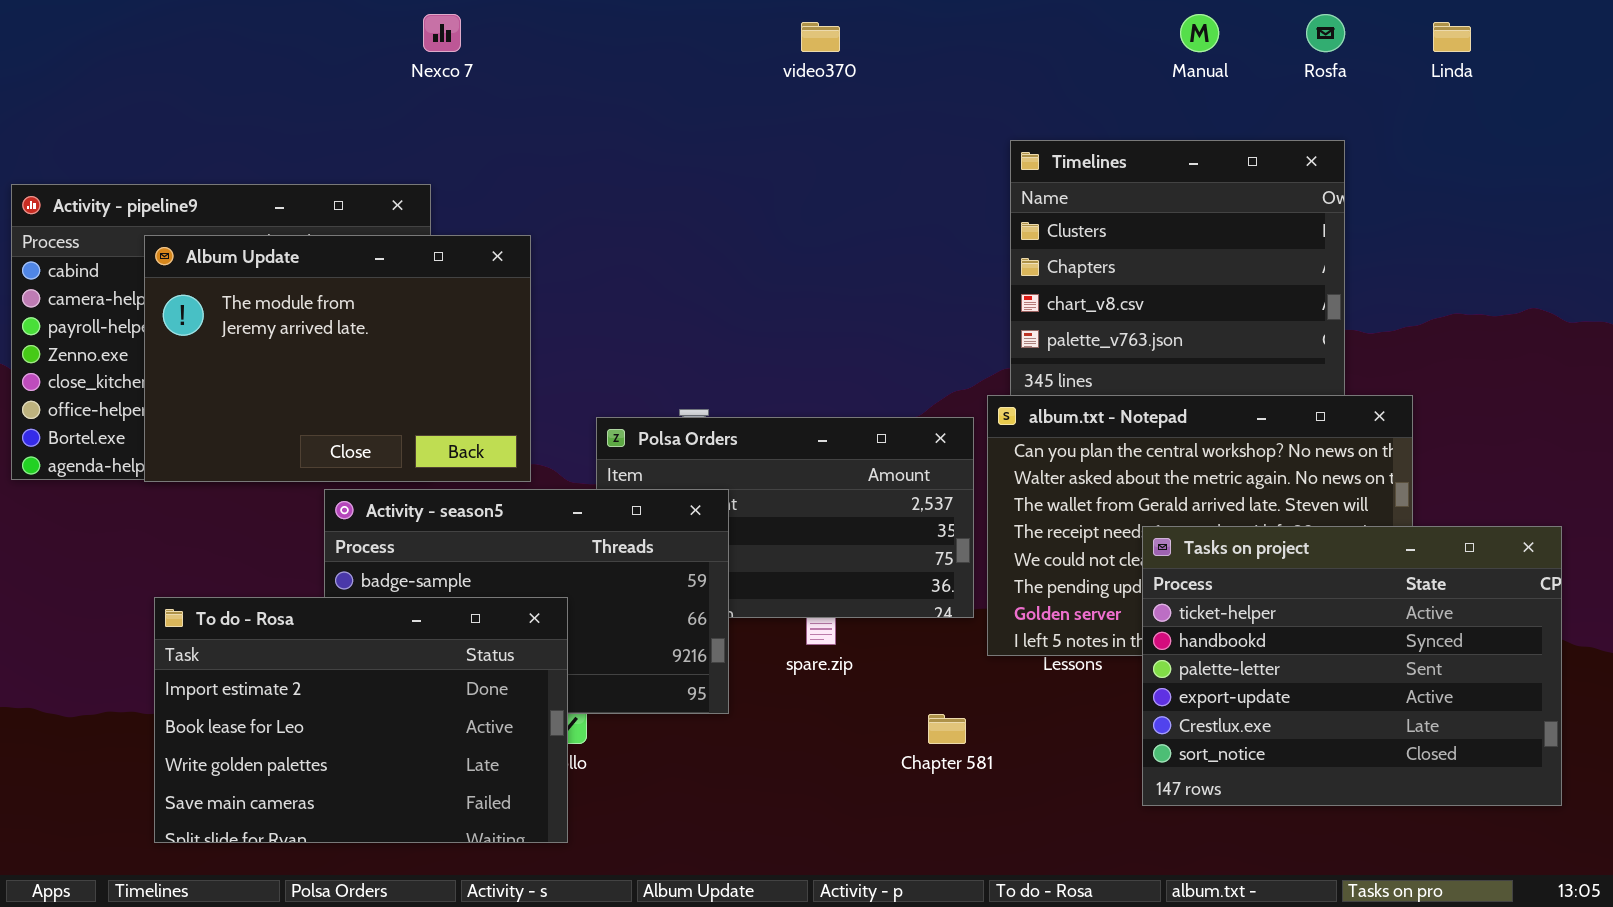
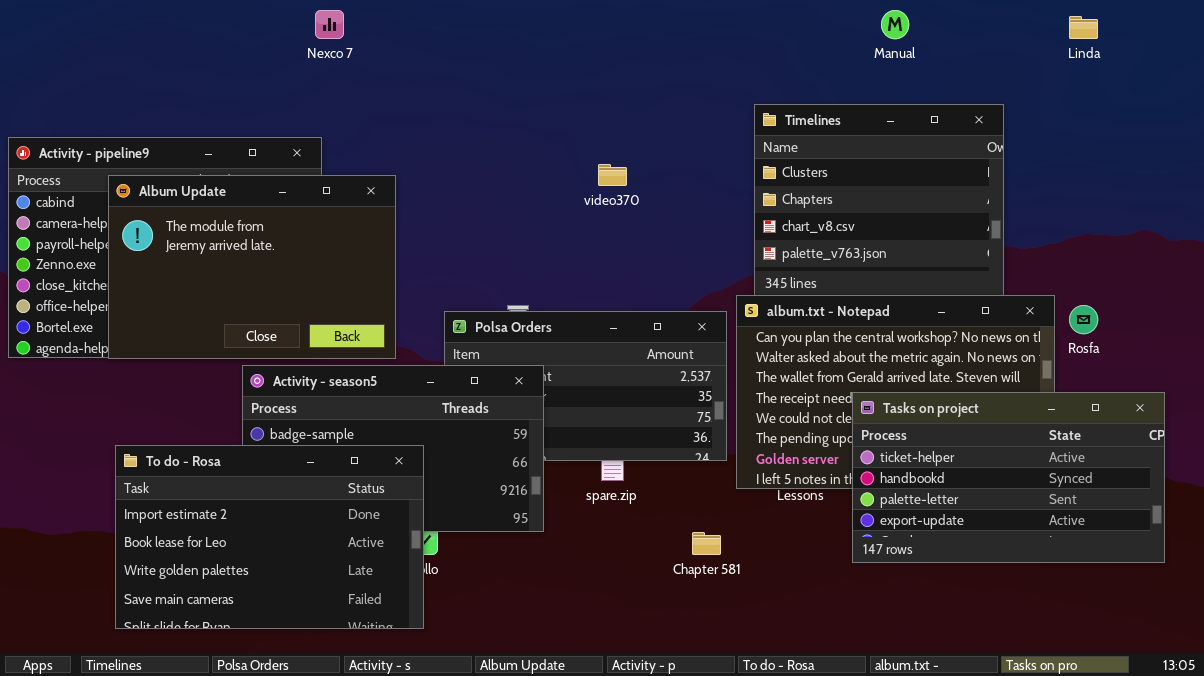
Rosfa: [1306,14,1345,52] -> [1069,305,1098,334], moved
video370: [801,22,840,52] -> [598,164,627,186], moved
Tasks on project: [1142,526,1562,806] -> [852,392,1165,563], resized

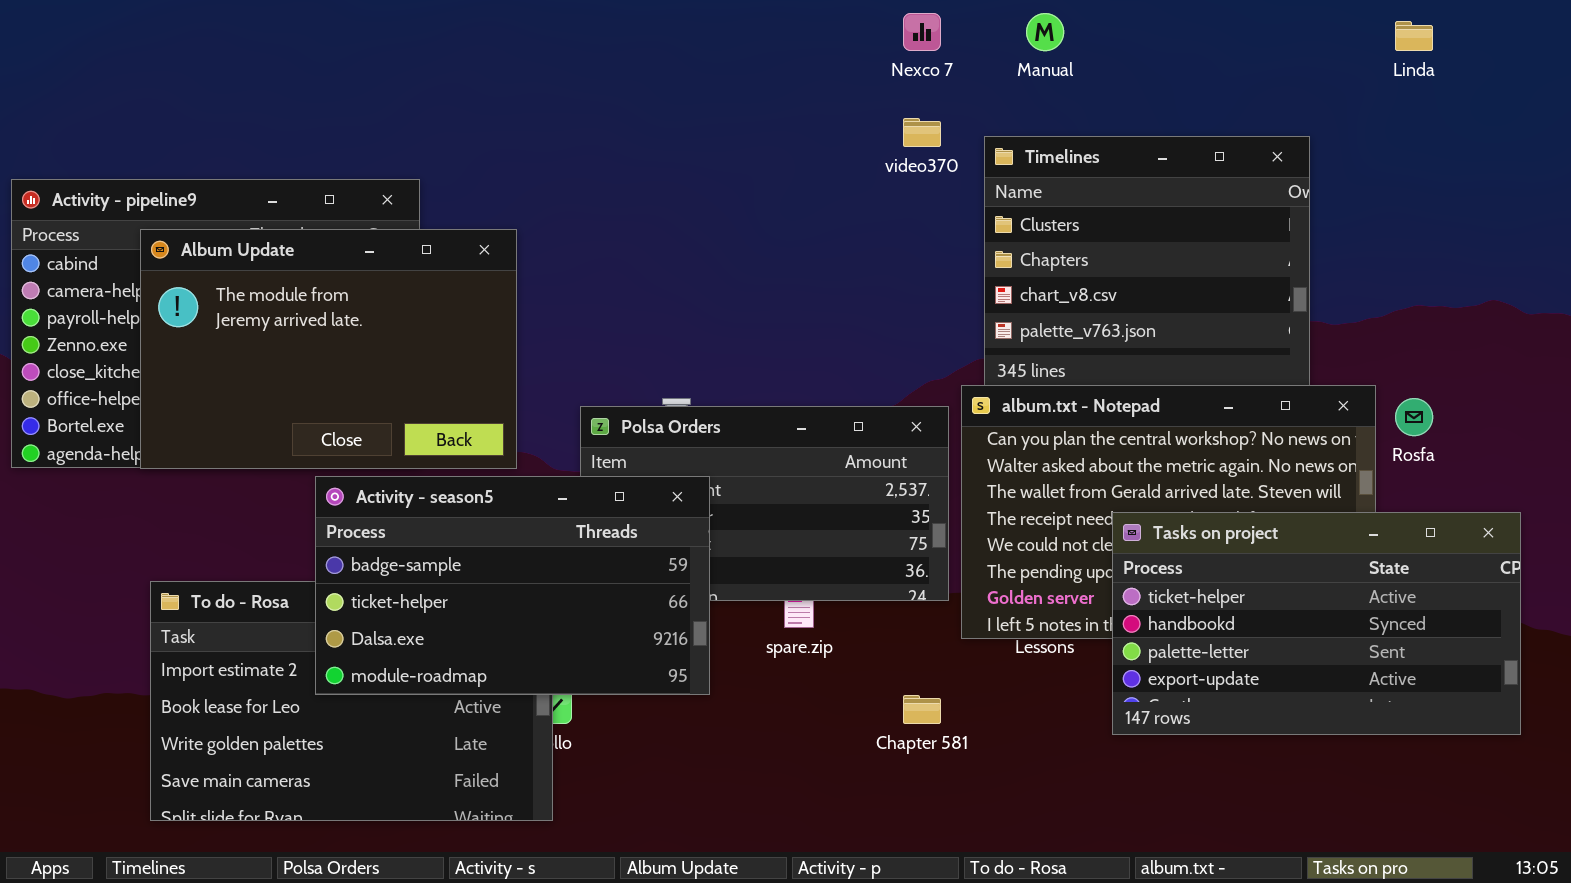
Nexco 7: [315,10,344,39] -> [903,13,941,51], moved
Manual: [881,10,909,39] -> [1026,13,1064,51], moved
video370: [598,164,627,186] -> [903,118,941,147], moved
Activity - season5: [242,365,544,532] -> [315,476,710,695], raised

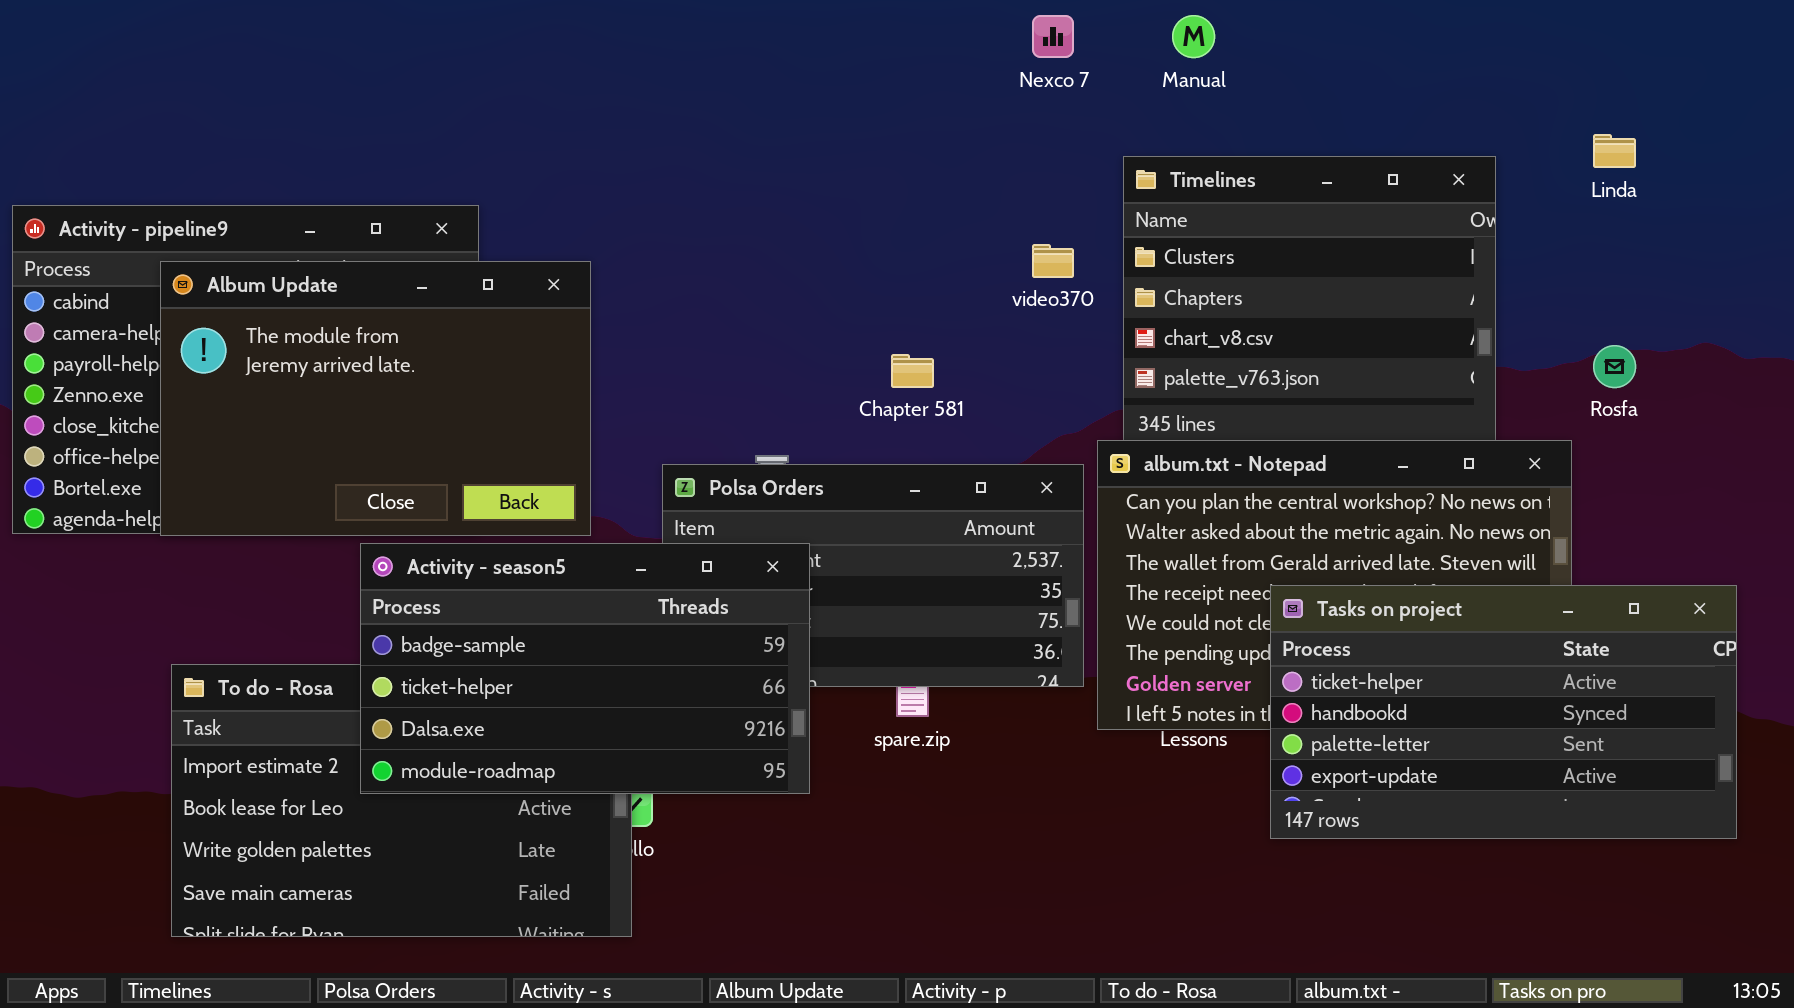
Linda: [1395,21,1433,51] -> [1593,134,1636,168], moved
video370: [903,118,941,147] -> [1032,244,1074,278], moved
Rosfa: [1395,398,1433,436] -> [1593,345,1636,388], moved
Chapter 581: [903,695,941,724] -> [891,354,934,388], moved

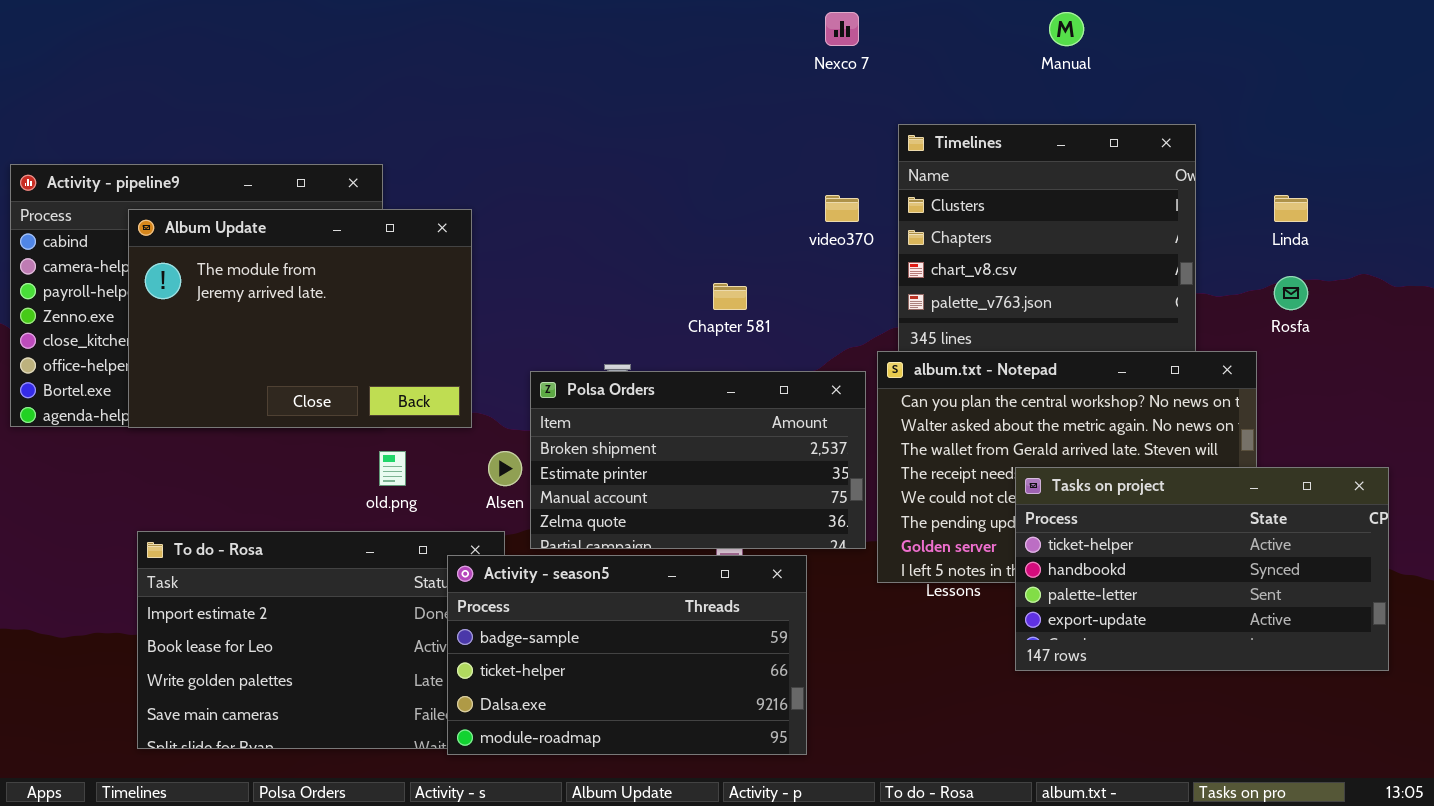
Manual: [1172,15,1215,58] -> [1049,12,1084,46], moved
Linda: [1593,134,1636,168] -> [1274,195,1308,222], moved
Activity - season5: [360,543,810,794] -> [447,555,807,755], moved

